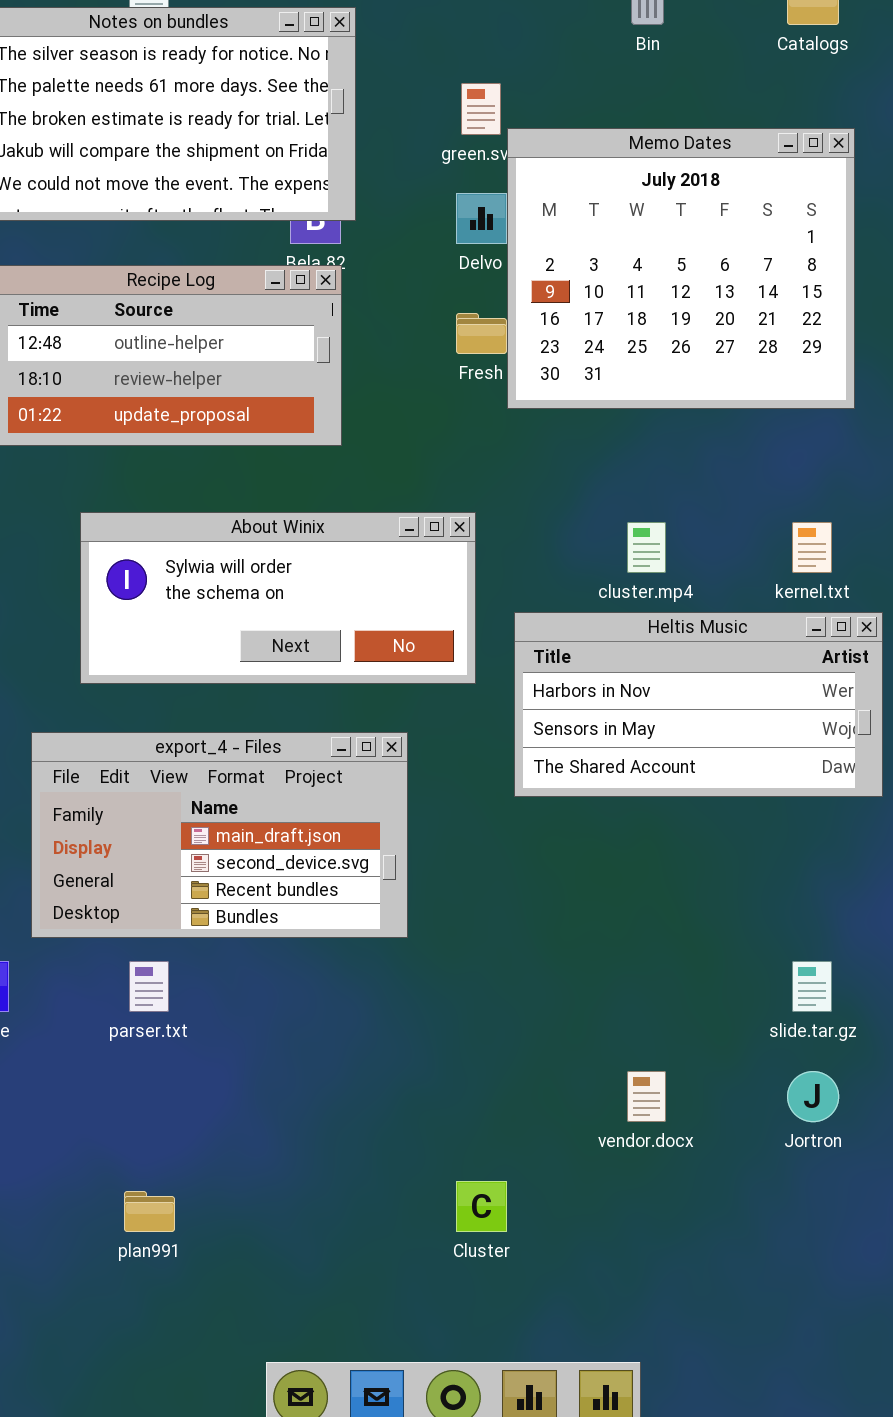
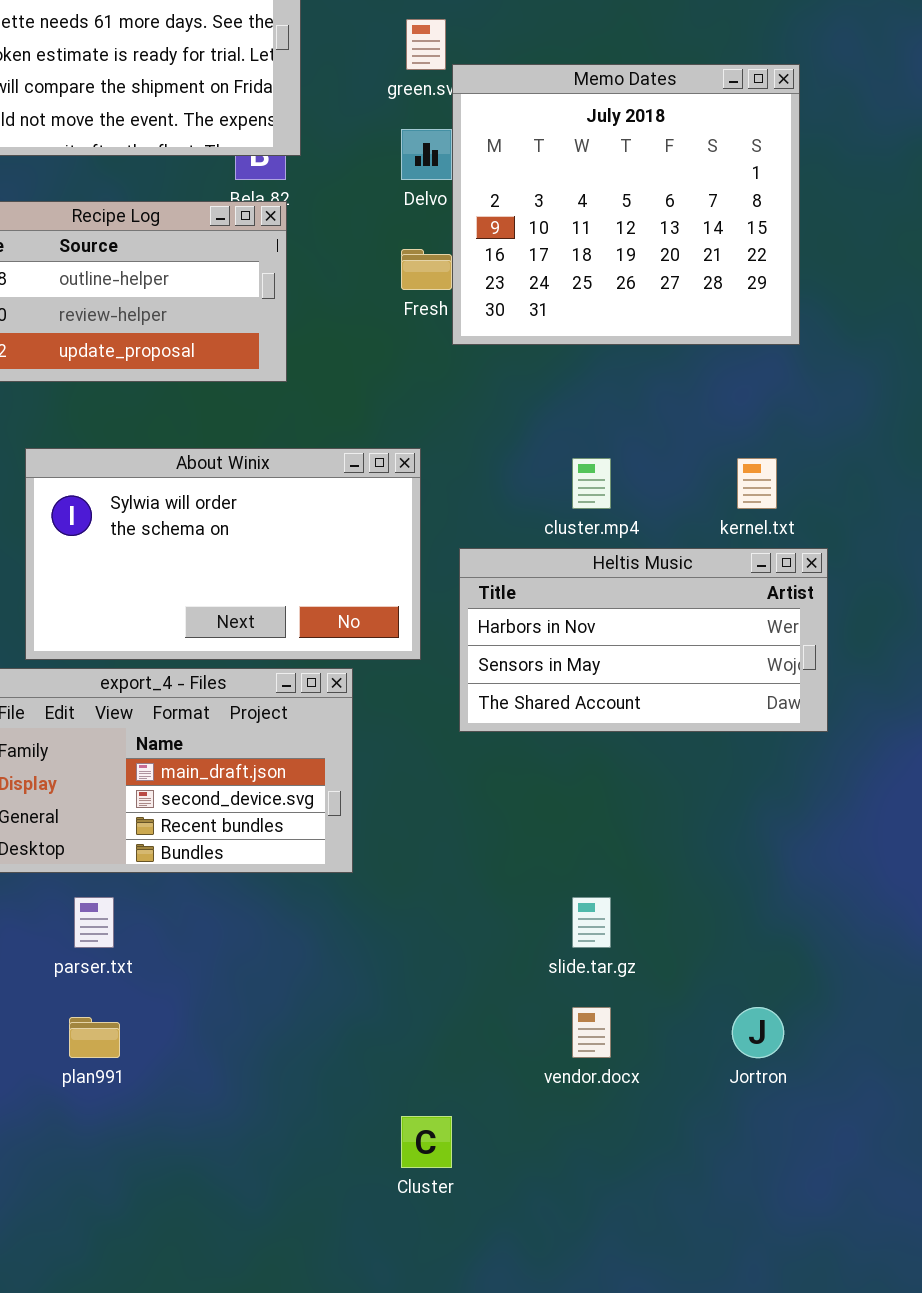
About Winix: [80,512,476,684] -> [25,448,421,660], resized
slide.tar.gz: [792,961,832,1012] -> [572,897,611,948], moved
plan991: [124,1191,175,1232] -> [69,1017,120,1058], moved

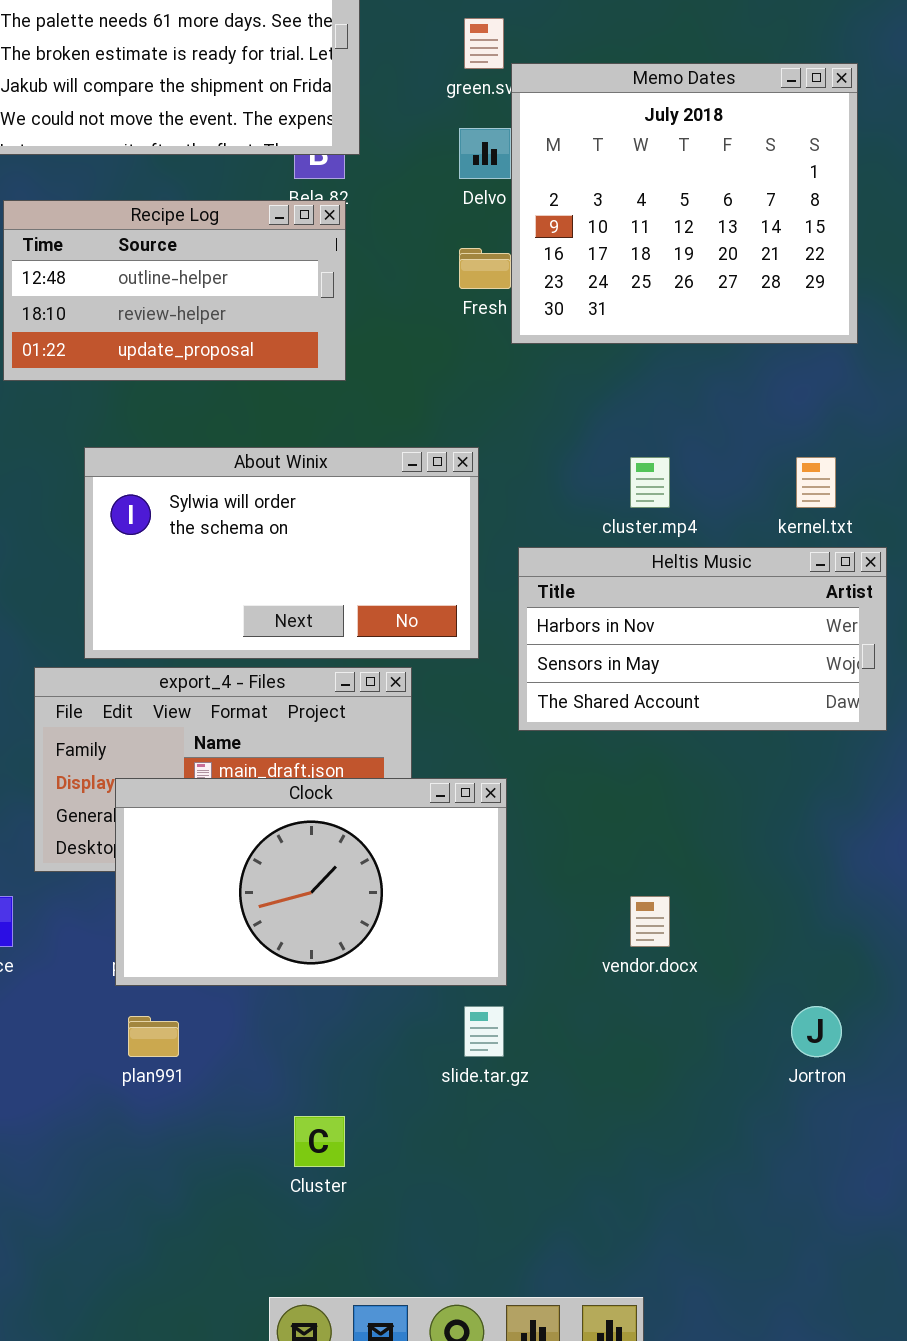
Clock: none -> [115,778,507,986], opened
slide.tar.gz: [572,897,611,948] -> [464,1006,504,1057], moved
vendor.docx: [572,1007,611,1058] -> [630,896,670,947], moved
Cluster: [401,1116,452,1168] -> [294,1116,345,1167], moved

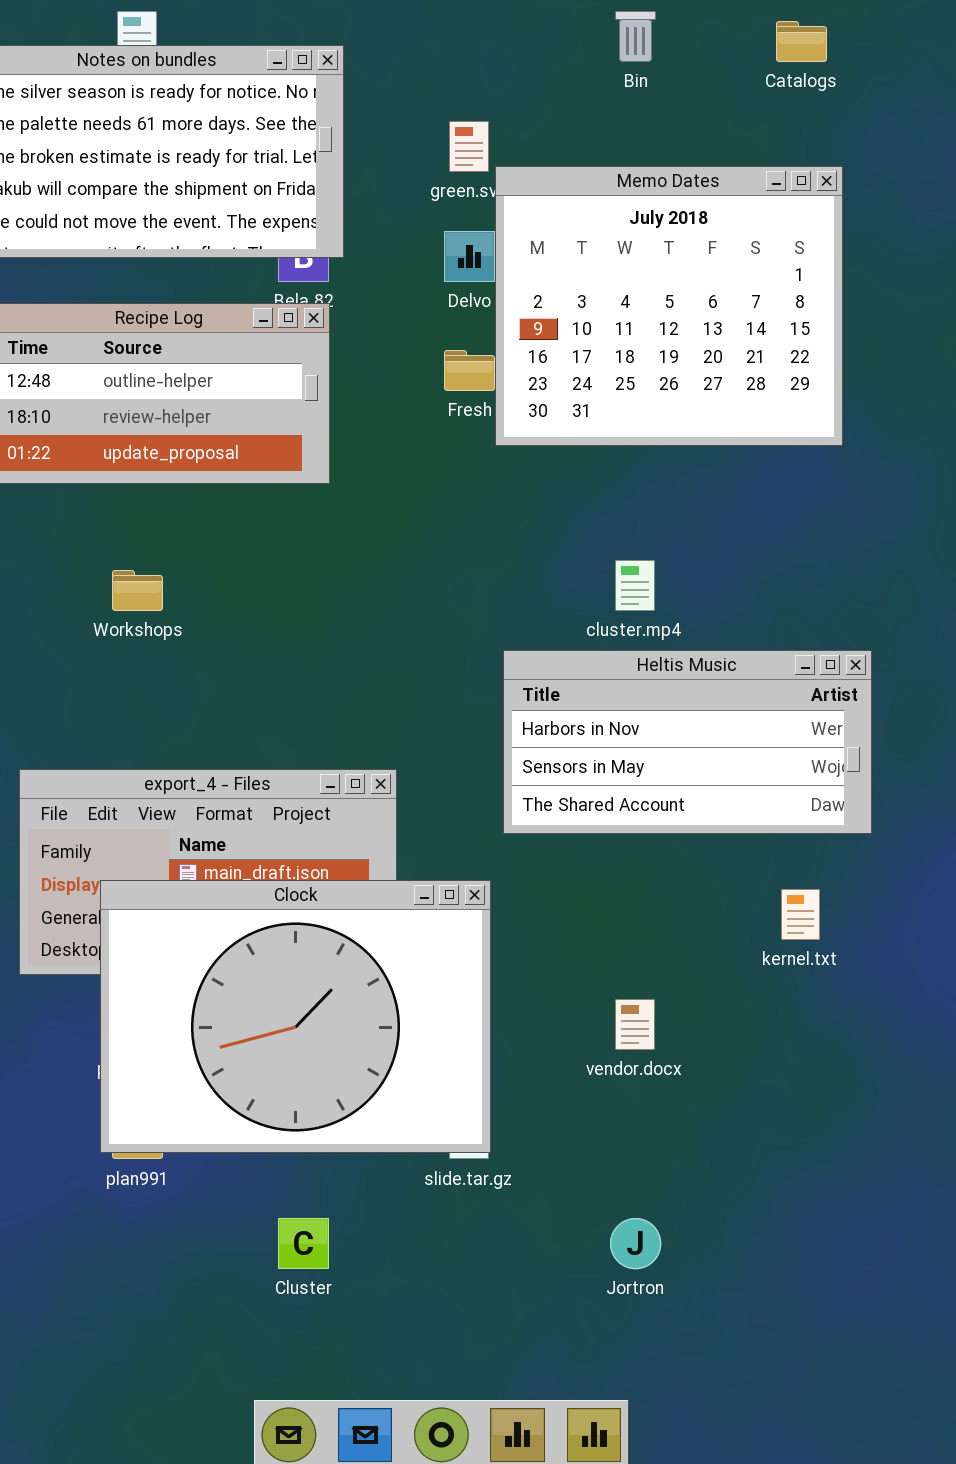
About Winix: [84,447,479,659] -> none, closed
kernel.txt: [796,457,836,508] -> [781,889,820,940], moved
Clock: [115,778,507,986] -> [100,880,491,1153], resized
Jortron: [791,1006,842,1057] -> [610,1218,661,1269], moved

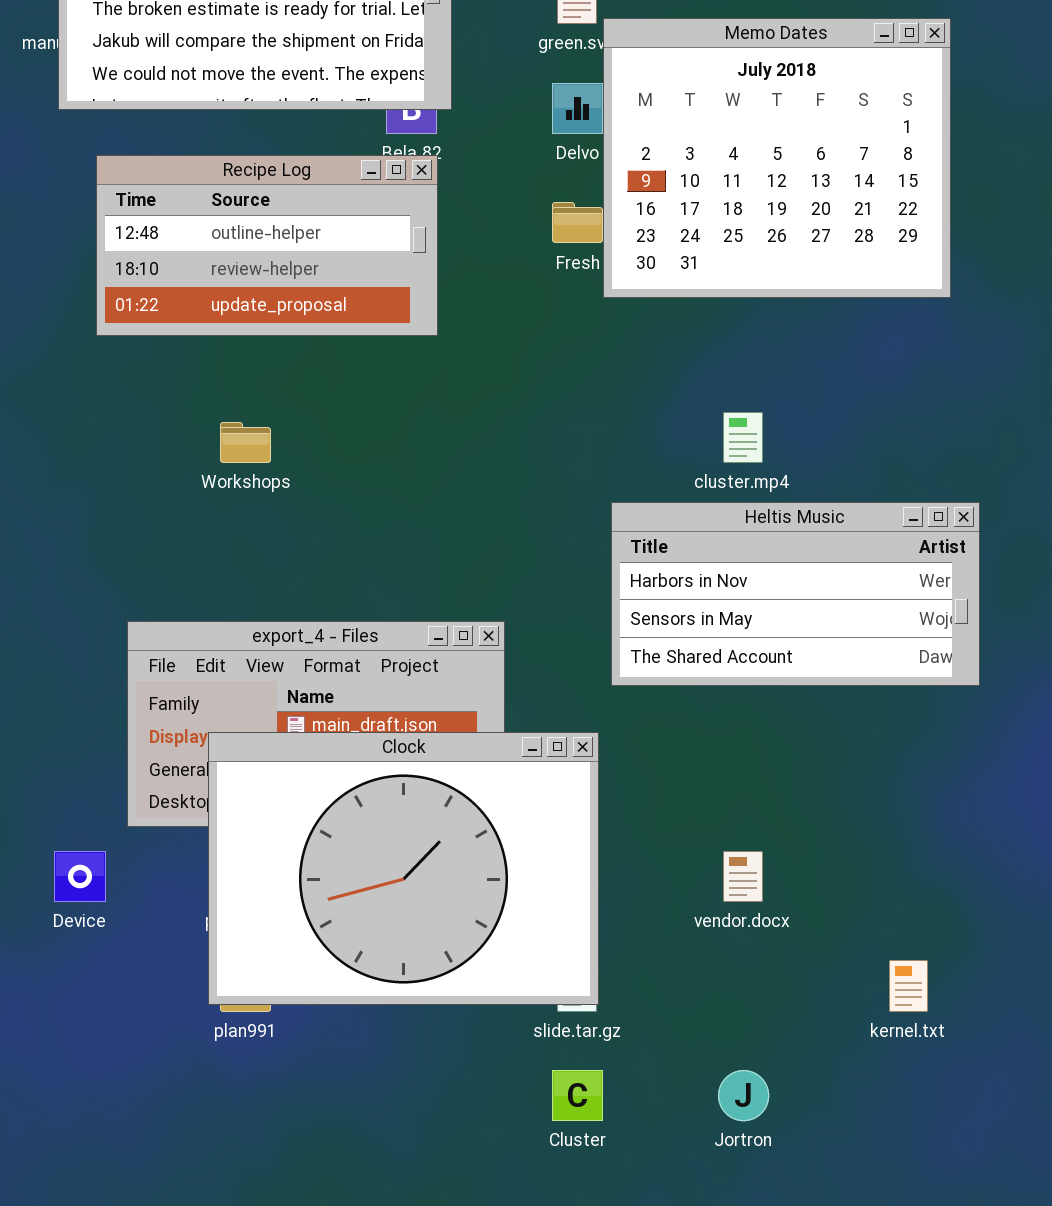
kernel.txt: [781,889,820,940] -> [889,960,928,1012], moved
Cluster: [278,1218,329,1269] -> [552,1070,603,1121], moved

